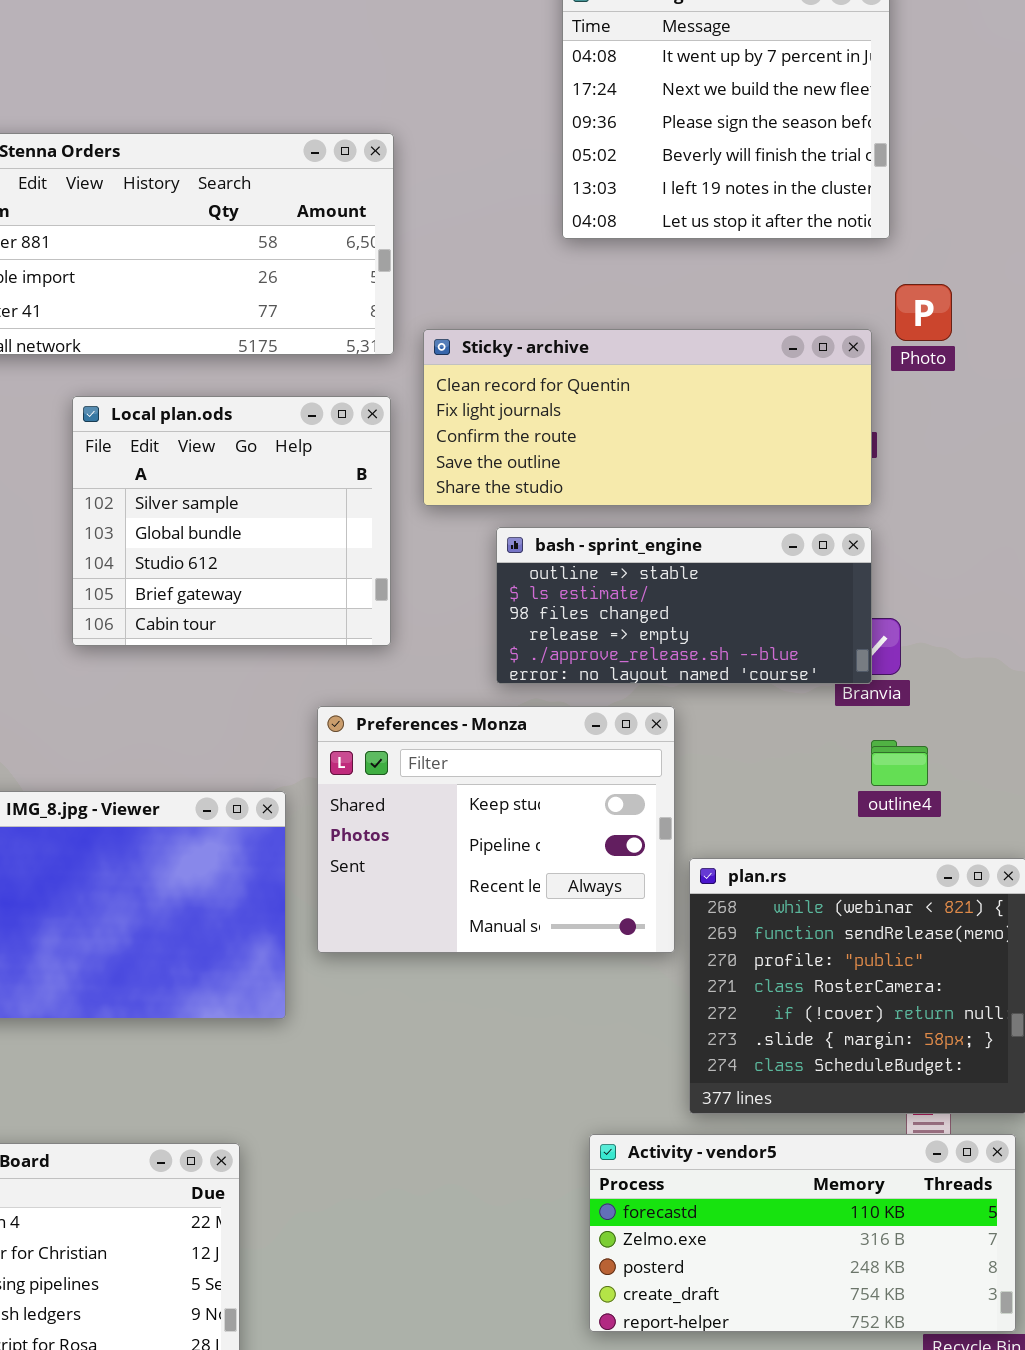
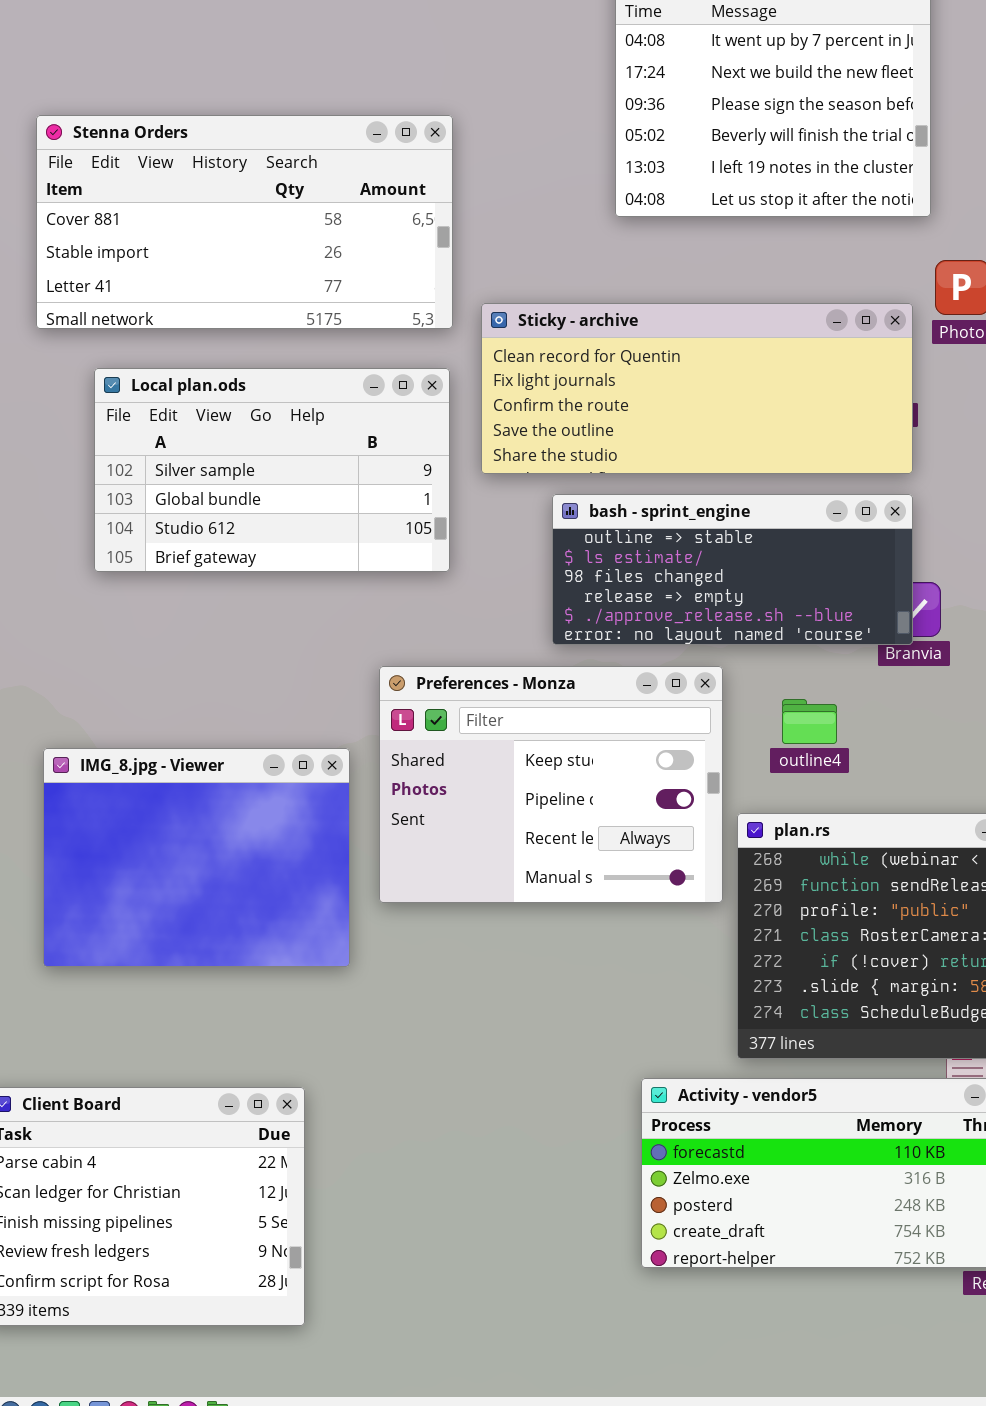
Local plan.ods: [72,396,391,646] -> [94,368,450,572], resized
outline4: [871,740,928,786] -> [782,699,837,744], moved

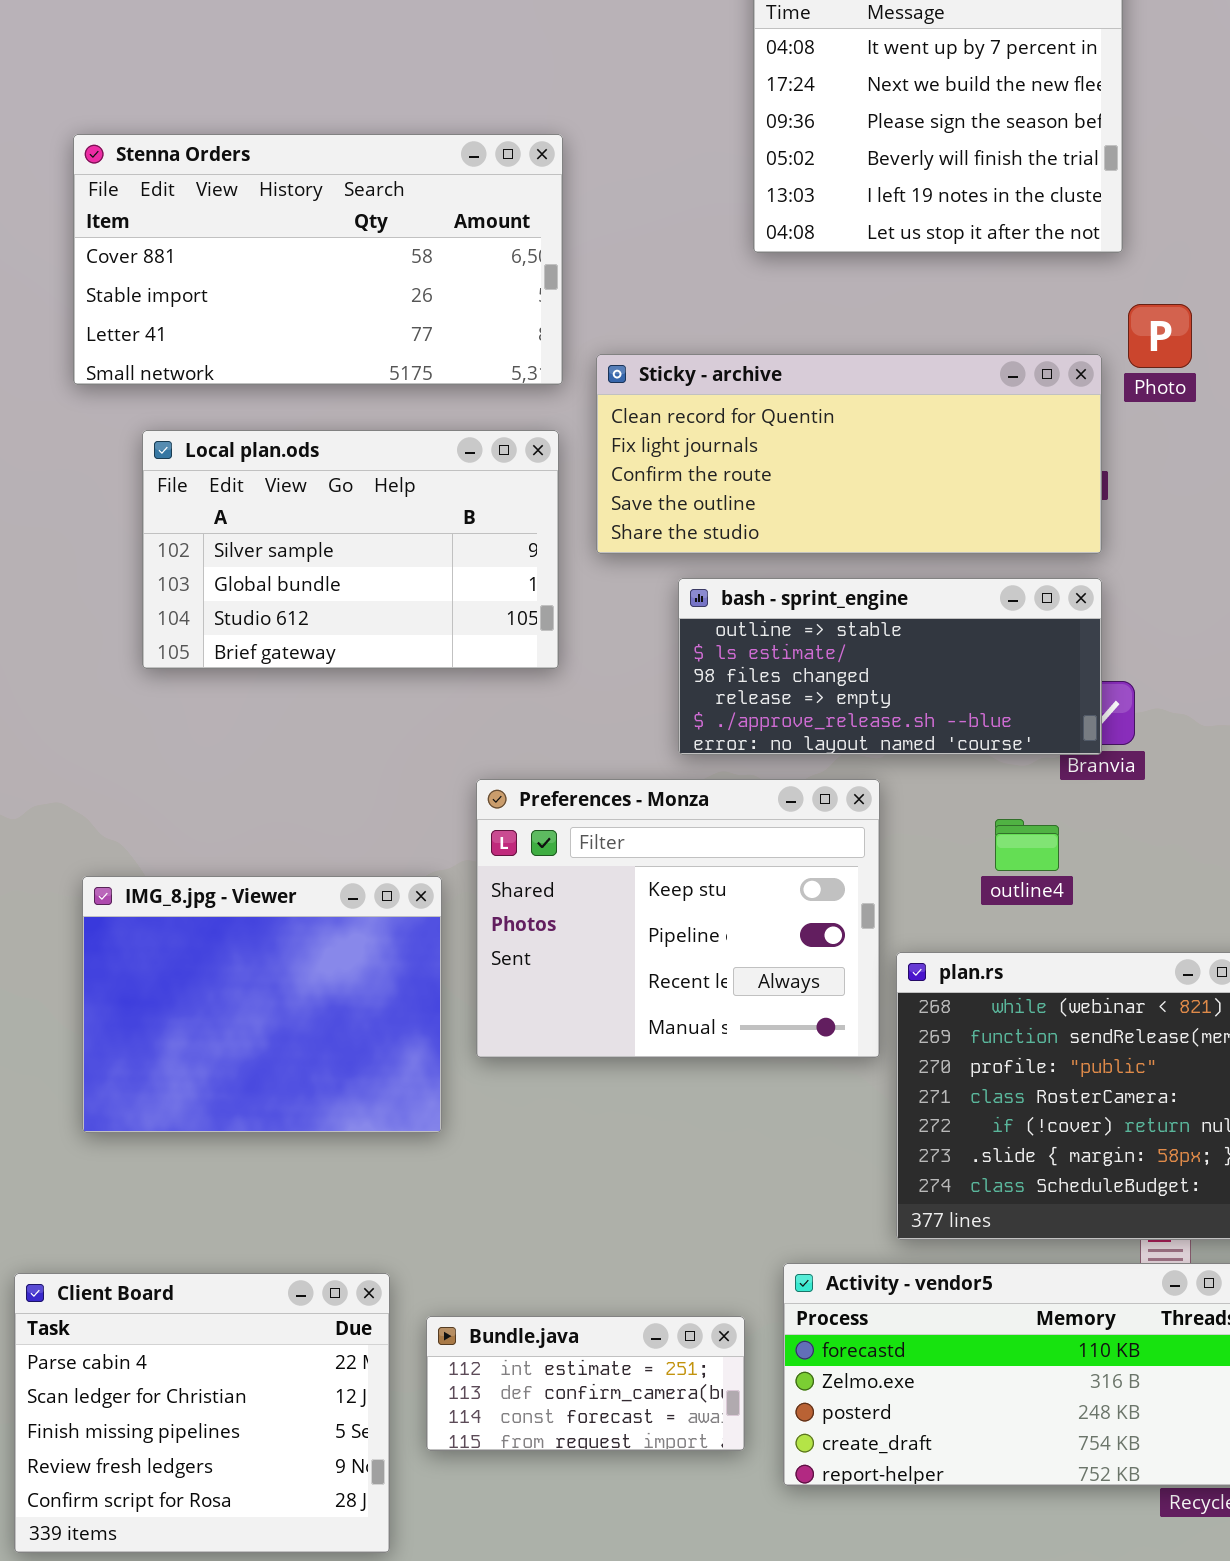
outline4: [782,699,837,744] -> [995,819,1059,871], moved
Bundle.java: none -> [426,1316,745,1451], opened

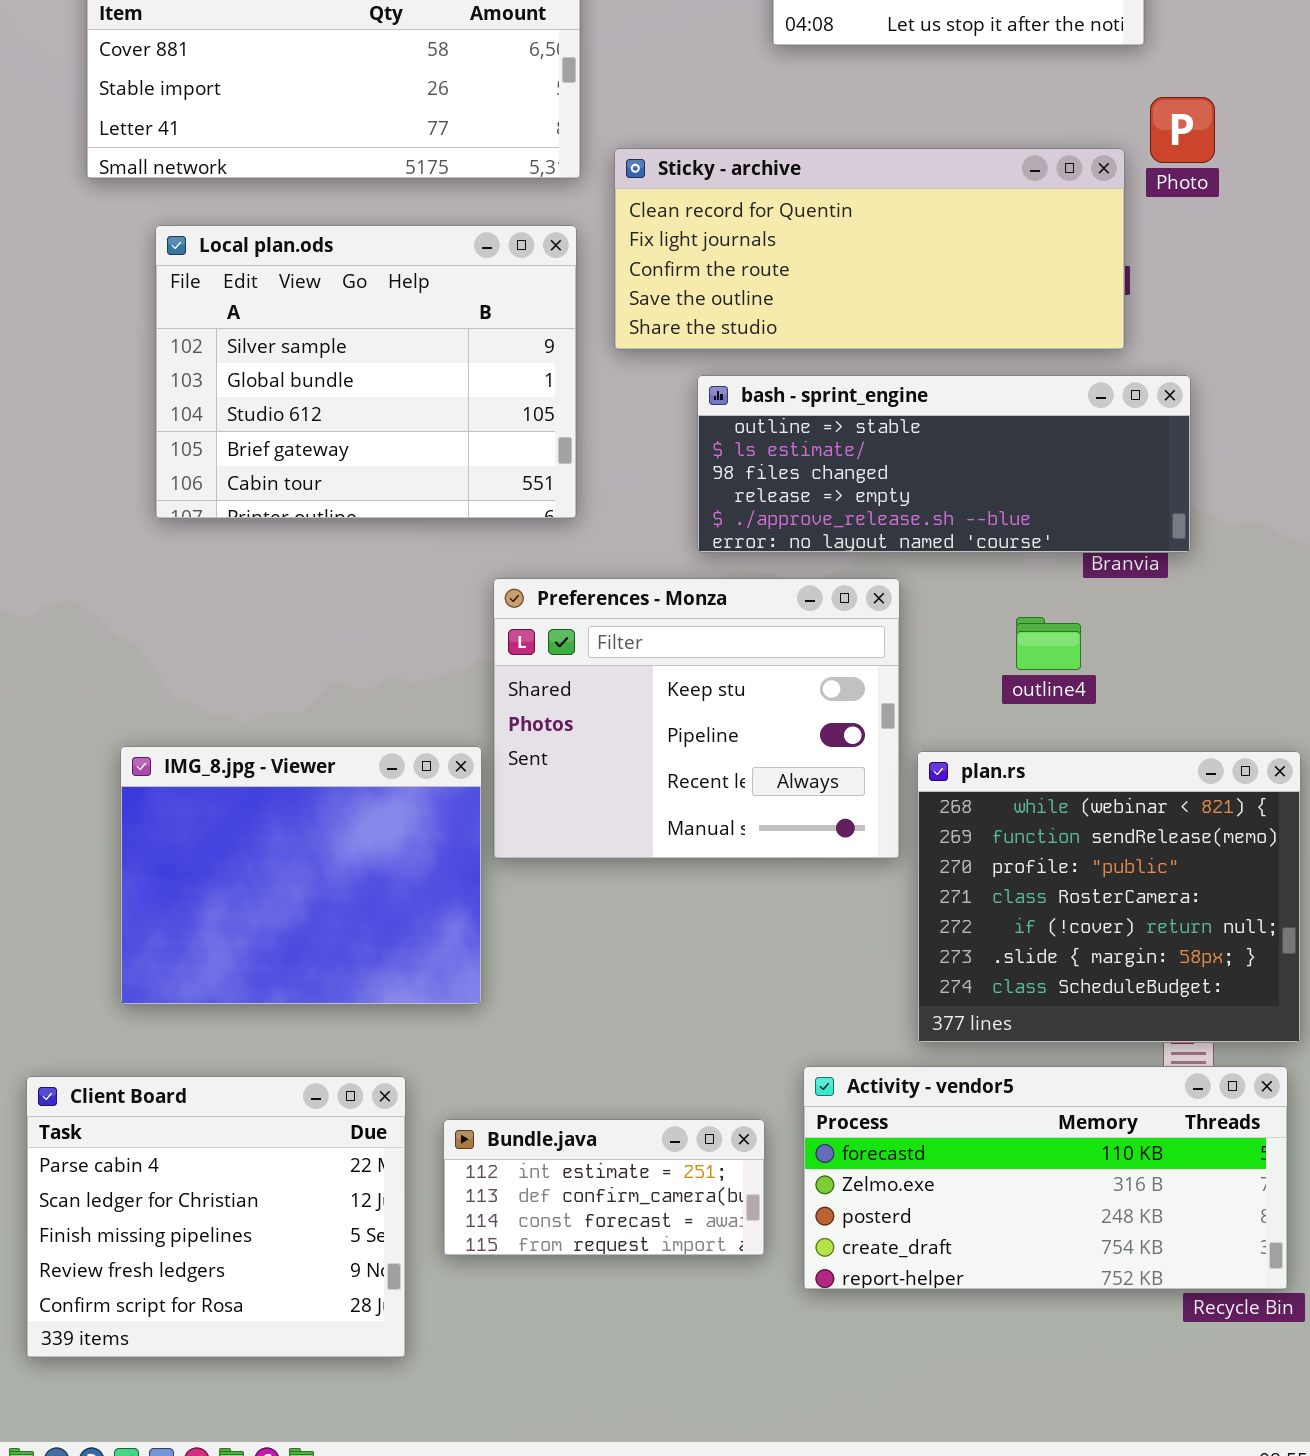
Local plan.ods: [142,430,559,669] -> [155,225,577,519], resized
bash - sprint_engine: [678,578,1102,755] -> [697,375,1191,553], resized
IMG_8.jpg - Viewer: [82,876,442,1133] -> [120,746,482,1005], moved

